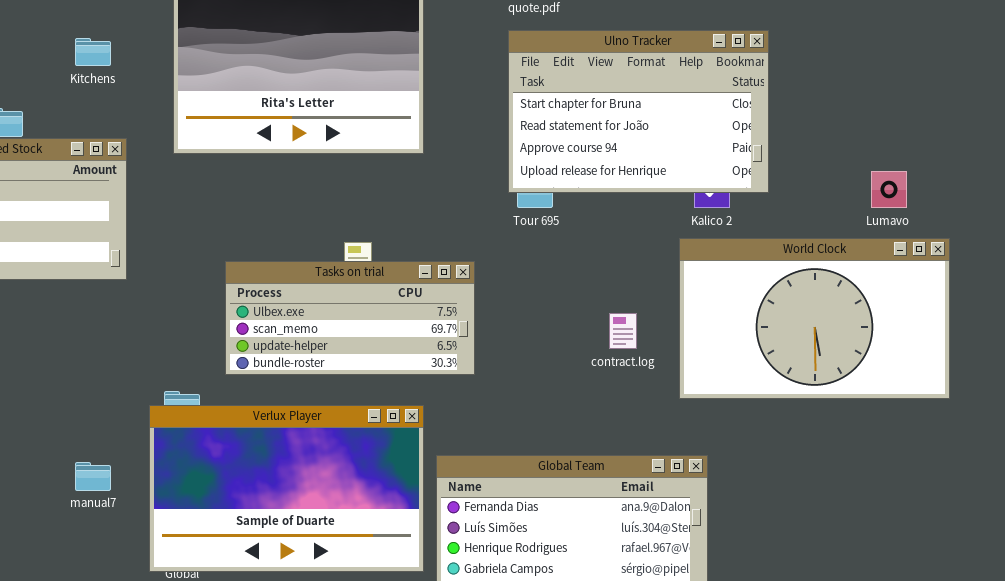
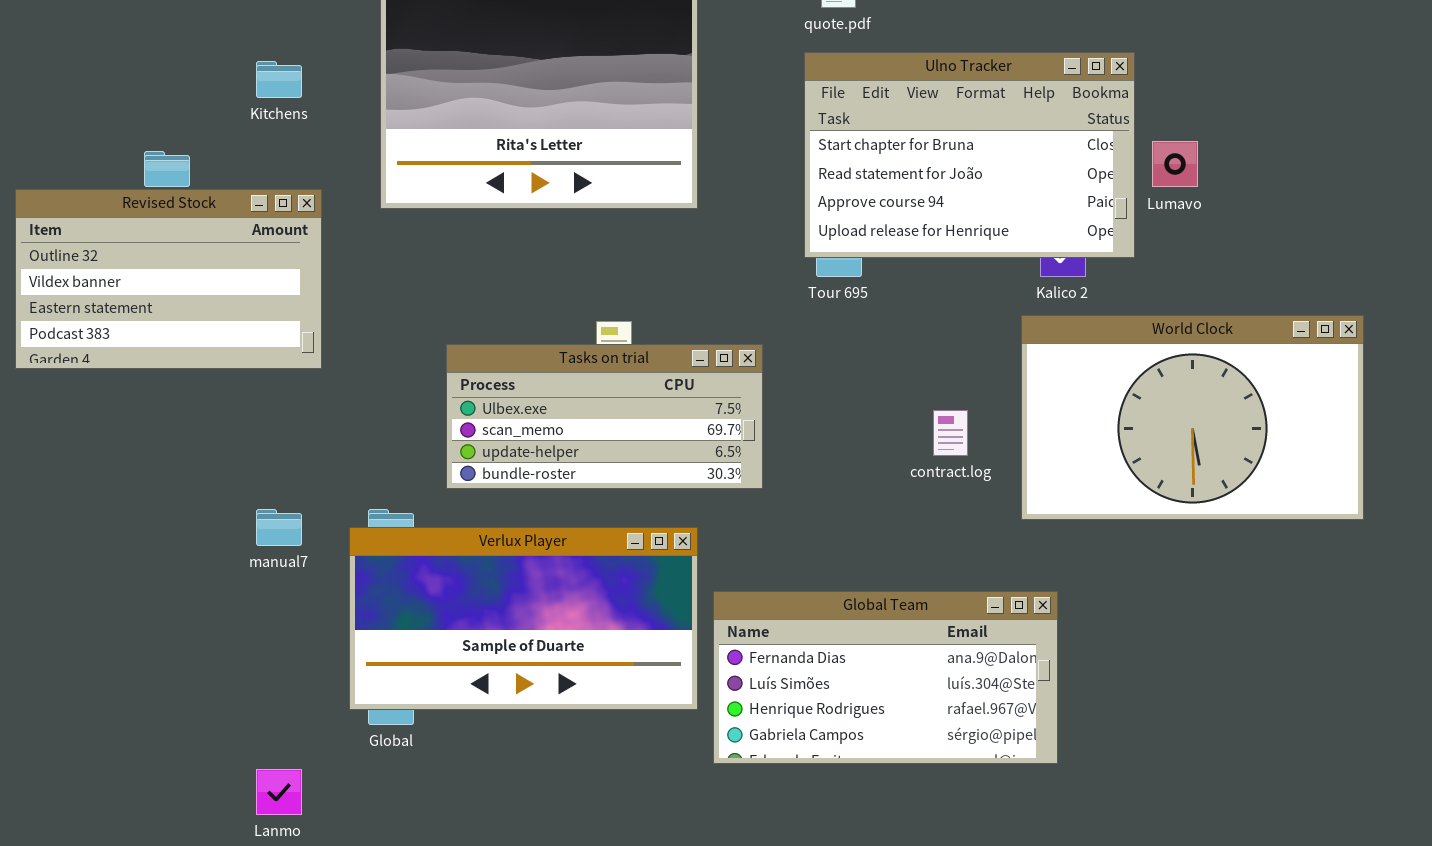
Lumavo: [871,171,907,208] -> [1152,141,1198,187], moved
Verlux Player: [149,405,424,572] -> [349,527,698,710], resized
manual7: [75,462,111,491] -> [256,509,302,546], moved

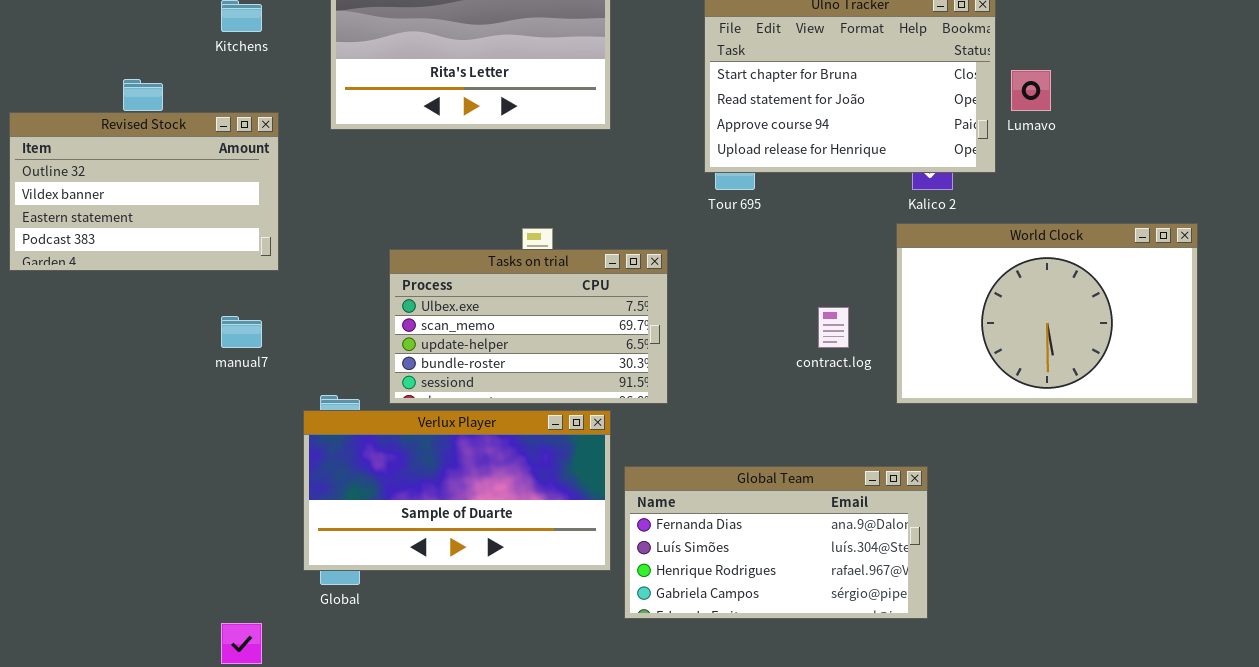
Tasks on trial: [446,344,763,489] -> [389,249,668,404], resized
manual7: [256,509,302,546] -> [221,316,262,348], moved

